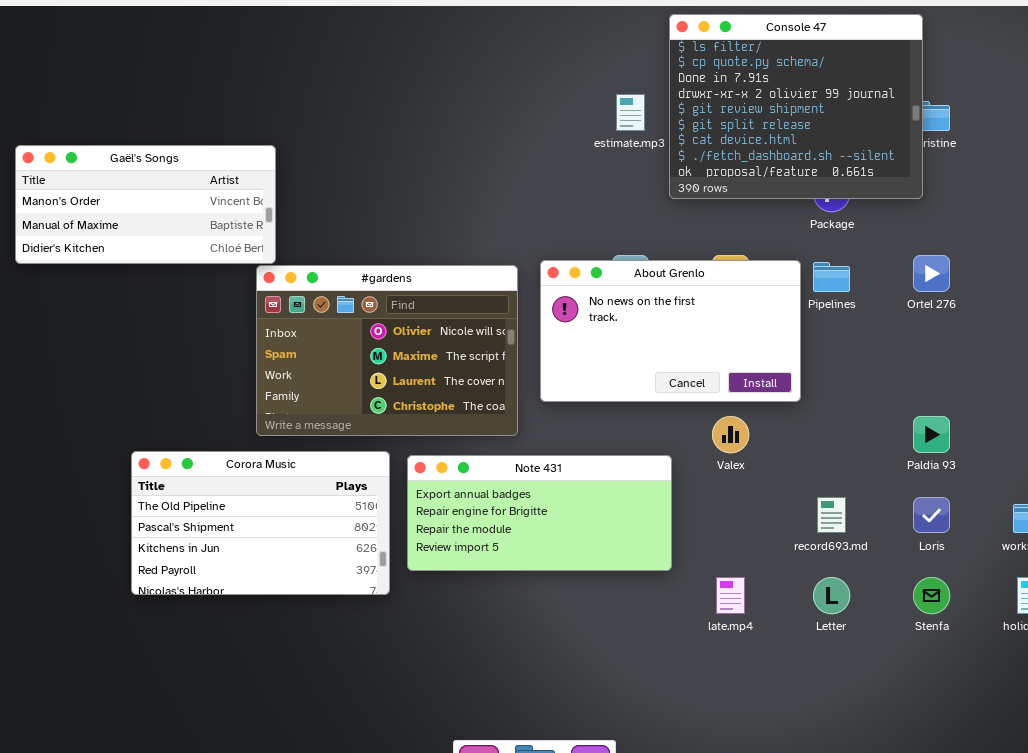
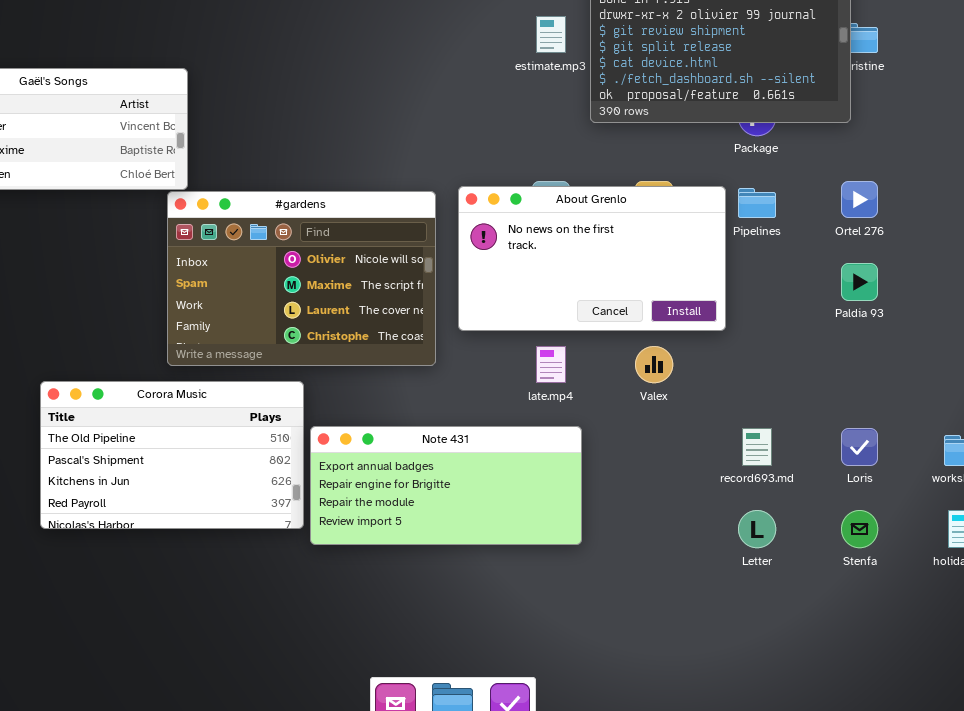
Paldia 93: [913,416,950,453] -> [841,263,878,301], moved
Note 431: [407,455,672,571] -> [310,426,582,545], moved
late.mp4: [716,577,745,614] -> [536,346,566,383], moved

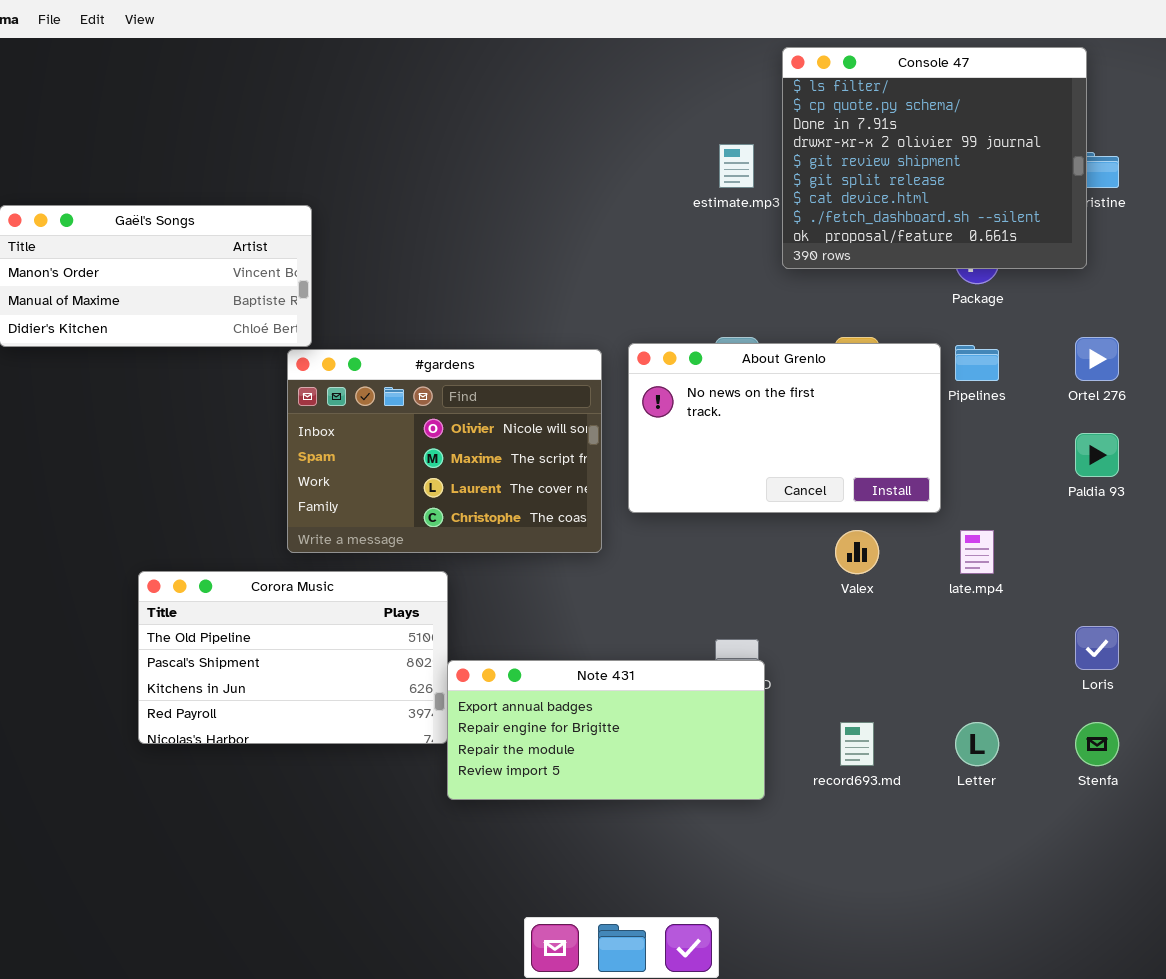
late.mp4: [536,346,566,383] -> [960,530,994,574], moved
Note 431: [310,426,582,545] -> [447,660,765,800], moved
record693.md: [742,428,772,466] -> [840,722,874,766], moved

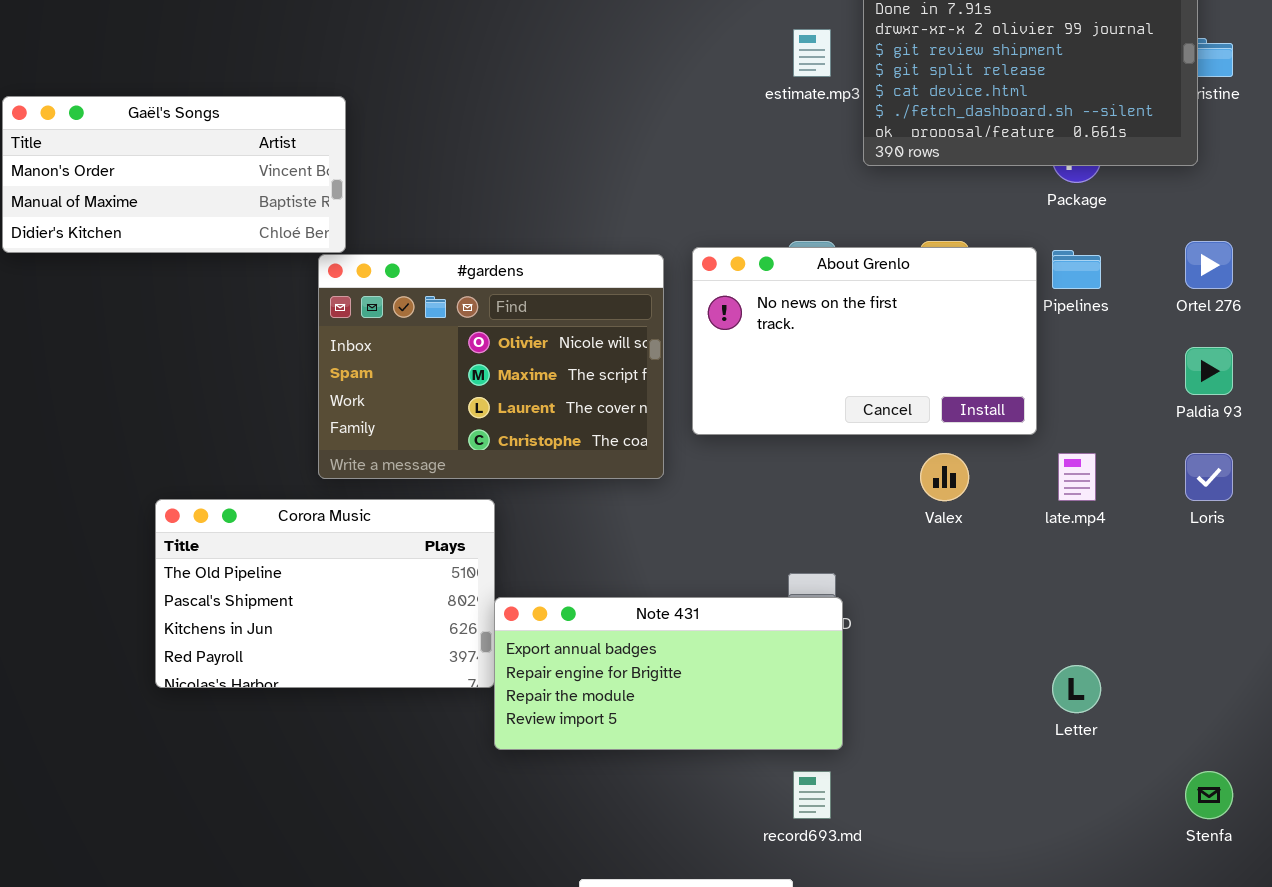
Loris: [1075,626,1119,670] -> [1185,453,1233,501], moved
record693.md: [840,722,874,766] -> [793,771,831,819], moved
Stenfa: [1075,722,1119,766] -> [1185,771,1233,819], moved

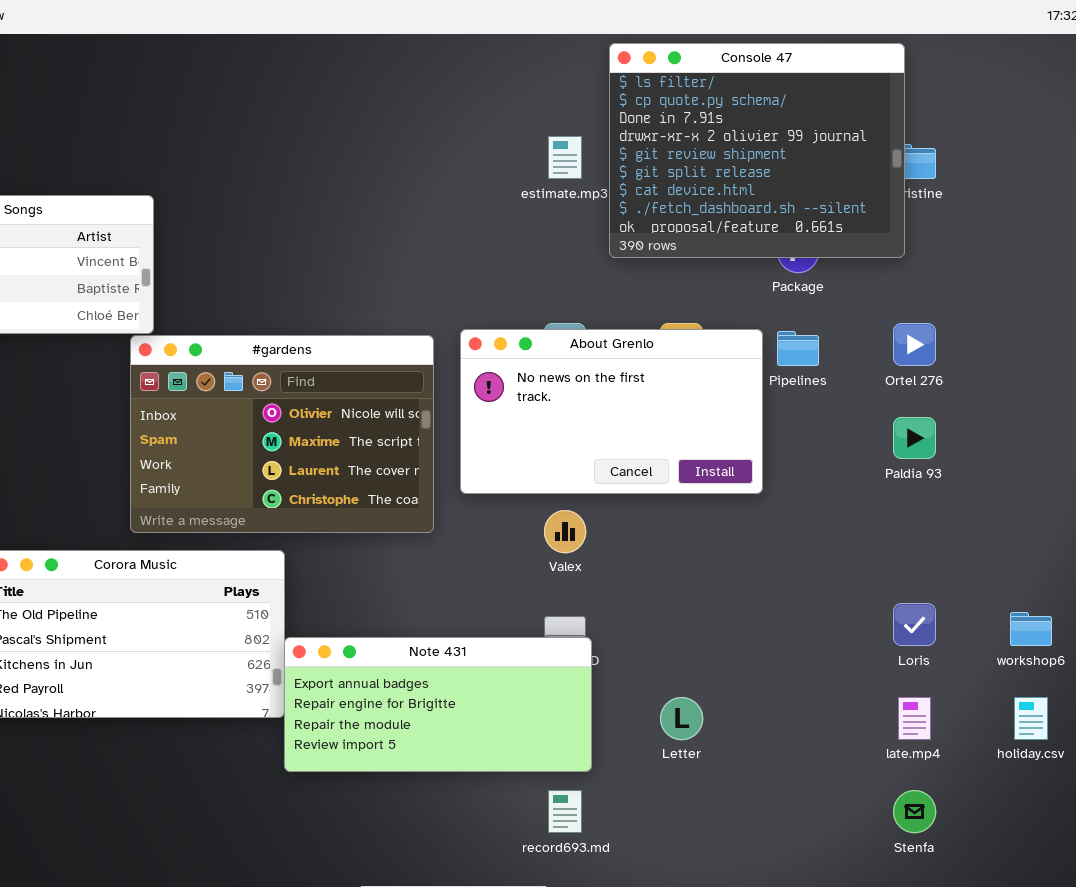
Valex: [920,453,969,501] -> [544,510,586,553], moved
late.mp4: [1058,453,1096,501] -> [898,697,931,740], moved
Loris: [1185,453,1233,501] -> [893,603,936,646], moved
Letter: [1052,665,1101,713] -> [660,697,703,740], moved

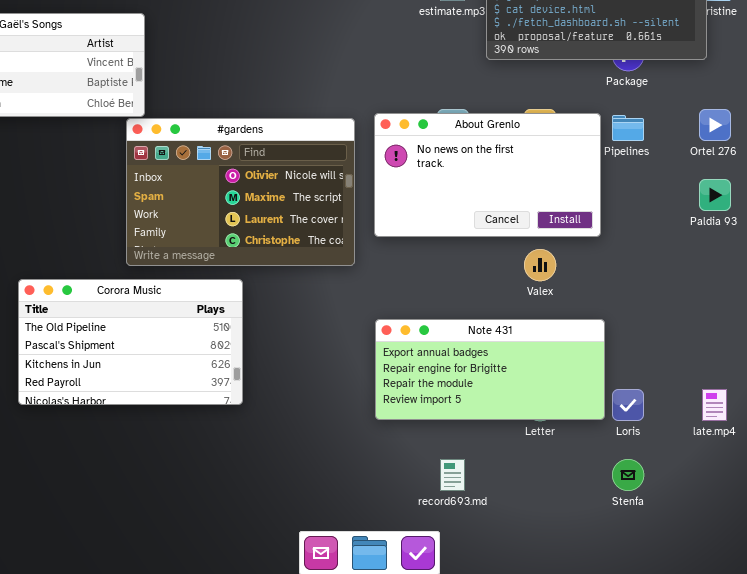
Valex: [544,510,586,553] -> [524,249,556,281], moved
Loris: [893,603,936,646] -> [612,389,644,421], moved
Note 431: [284,637,592,772] -> [375,319,605,420], moved
Stenfa: [893,790,936,833] -> [612,459,644,491], moved

